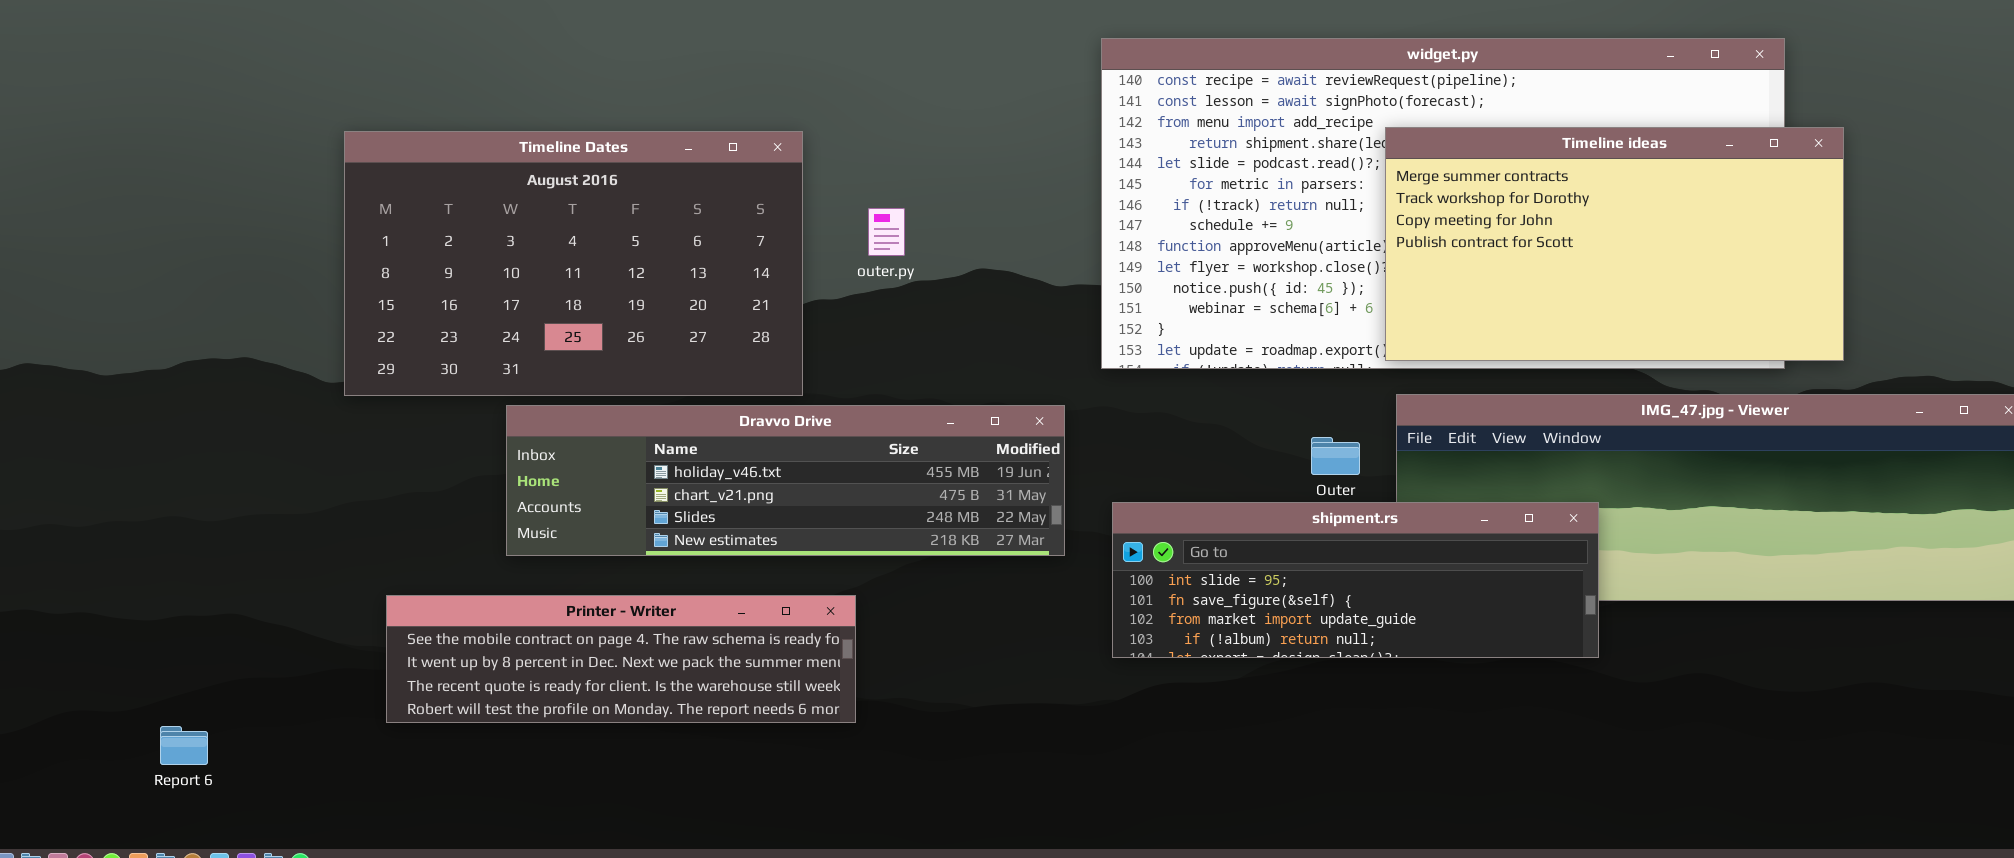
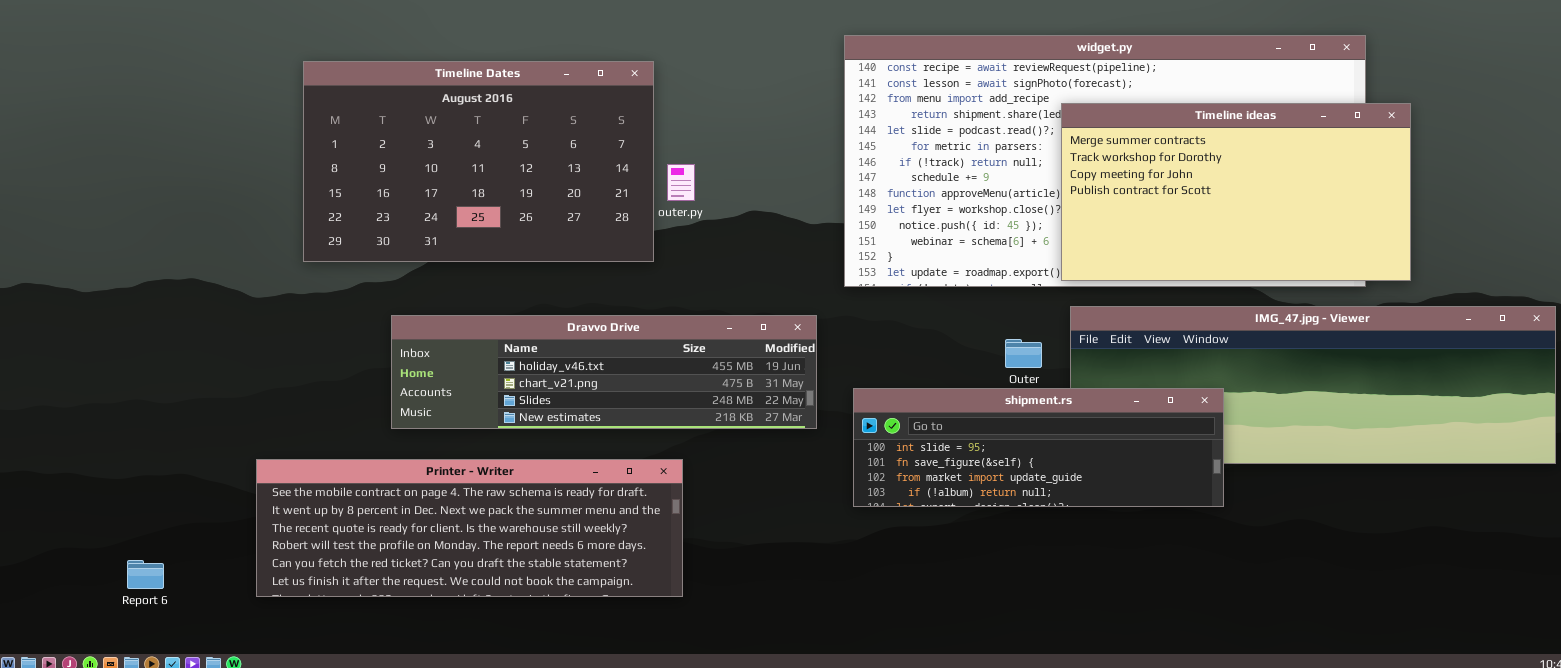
Timeline Dates: [344,131,803,396] -> [303,61,654,262], moved
Printer - Writer: [386,595,856,723] -> [256,459,683,597], moved, resized

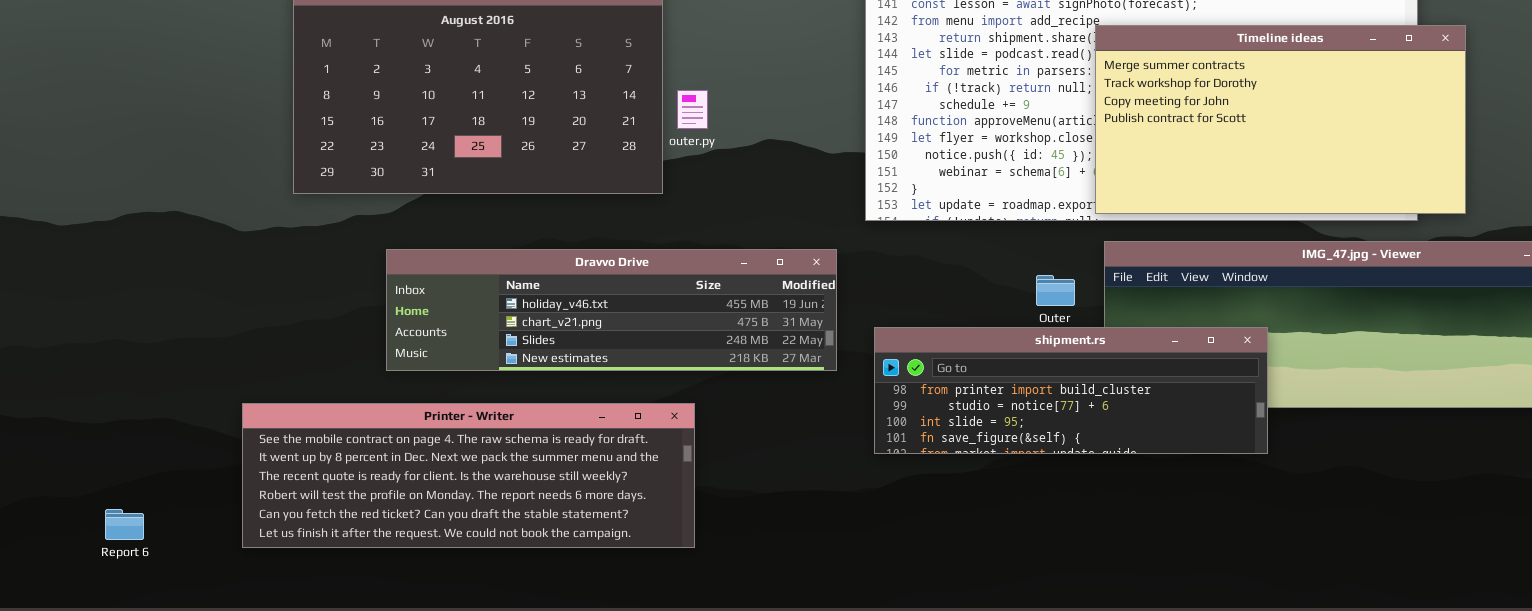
shipment.rs: [853,388,1224,507] -> [874,327,1268,454], scrolled up 2 rows

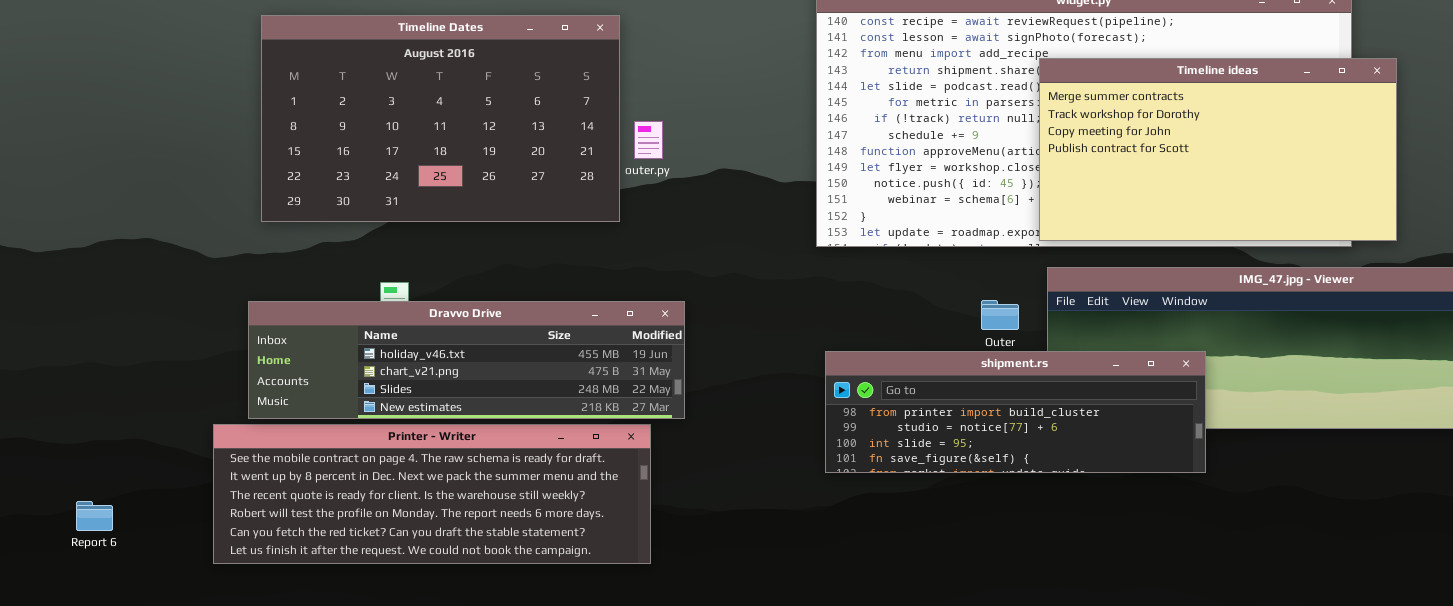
Dravvo Drive: [386,249,837,371] -> [248,301,685,419], moved
Report 6: [105,509,144,540] -> [76,501,113,531], moved

